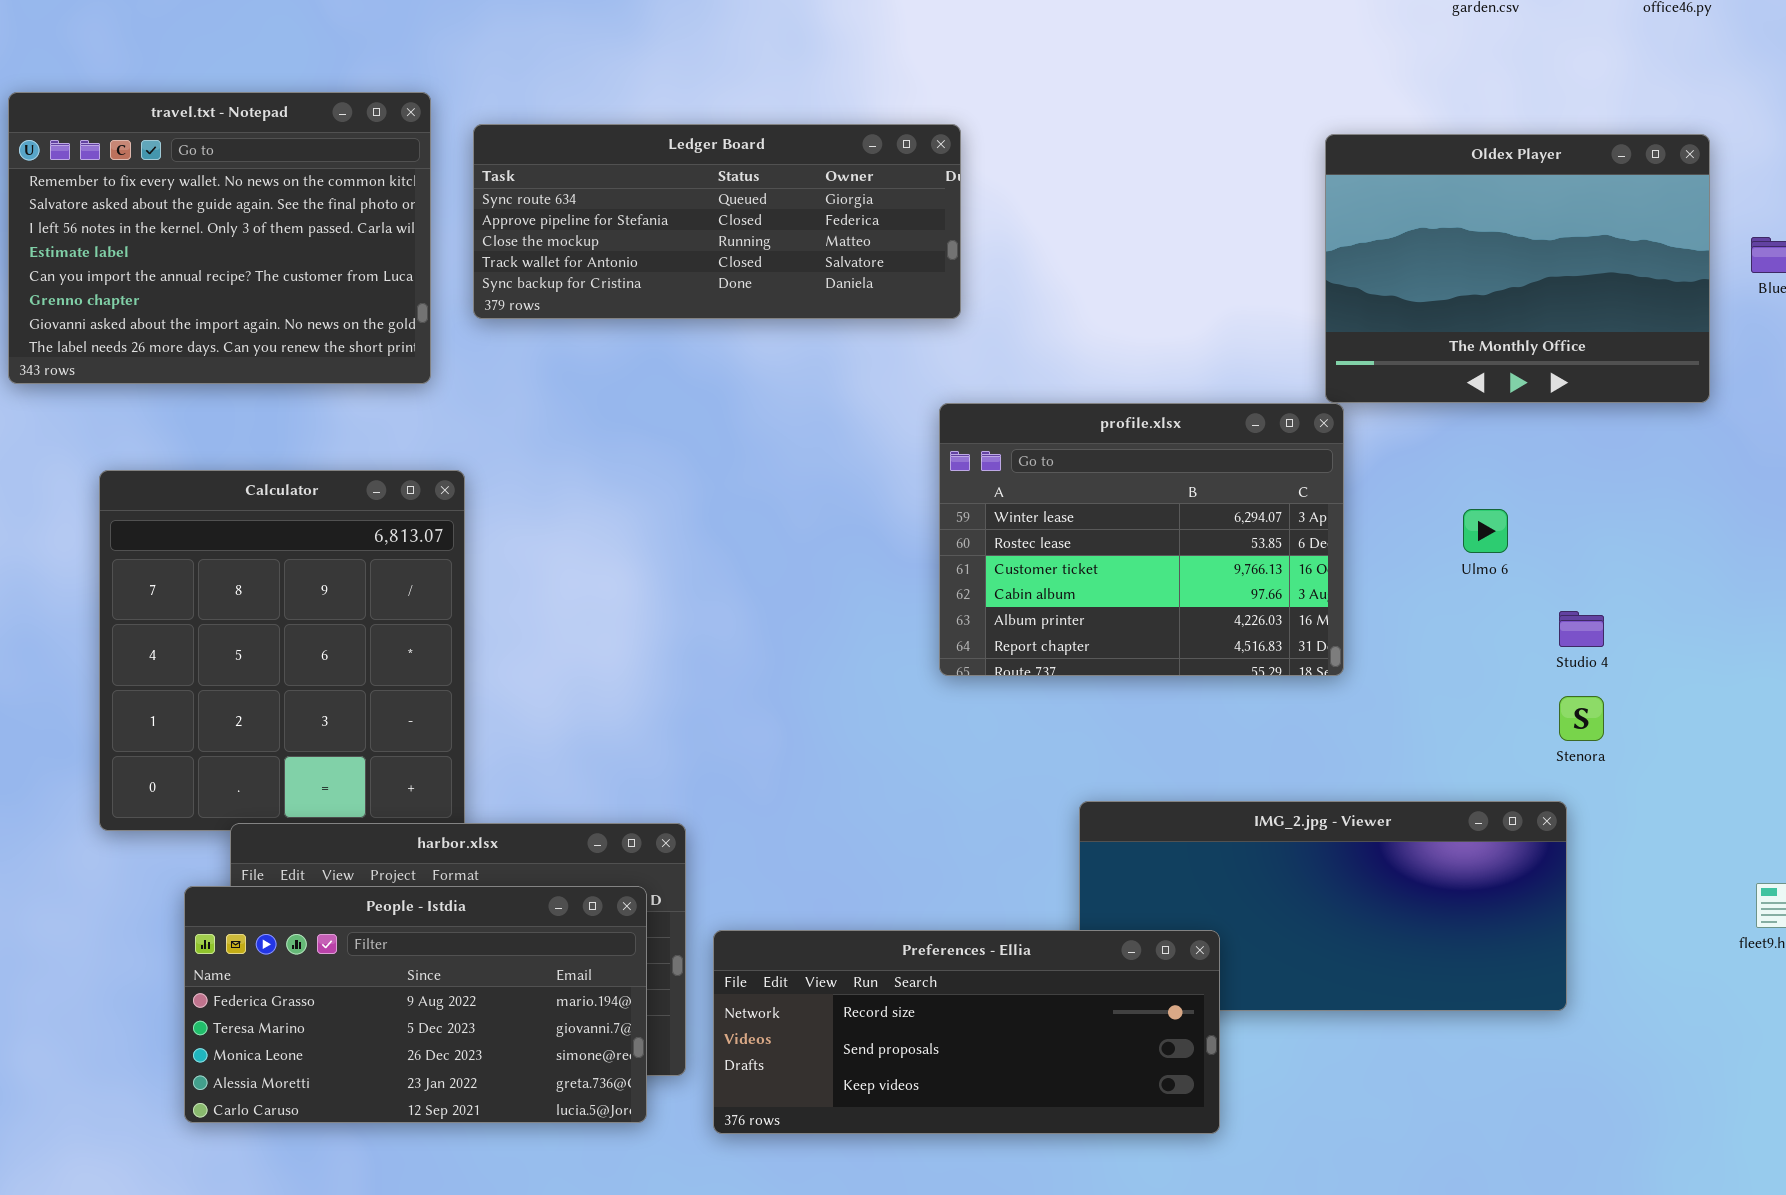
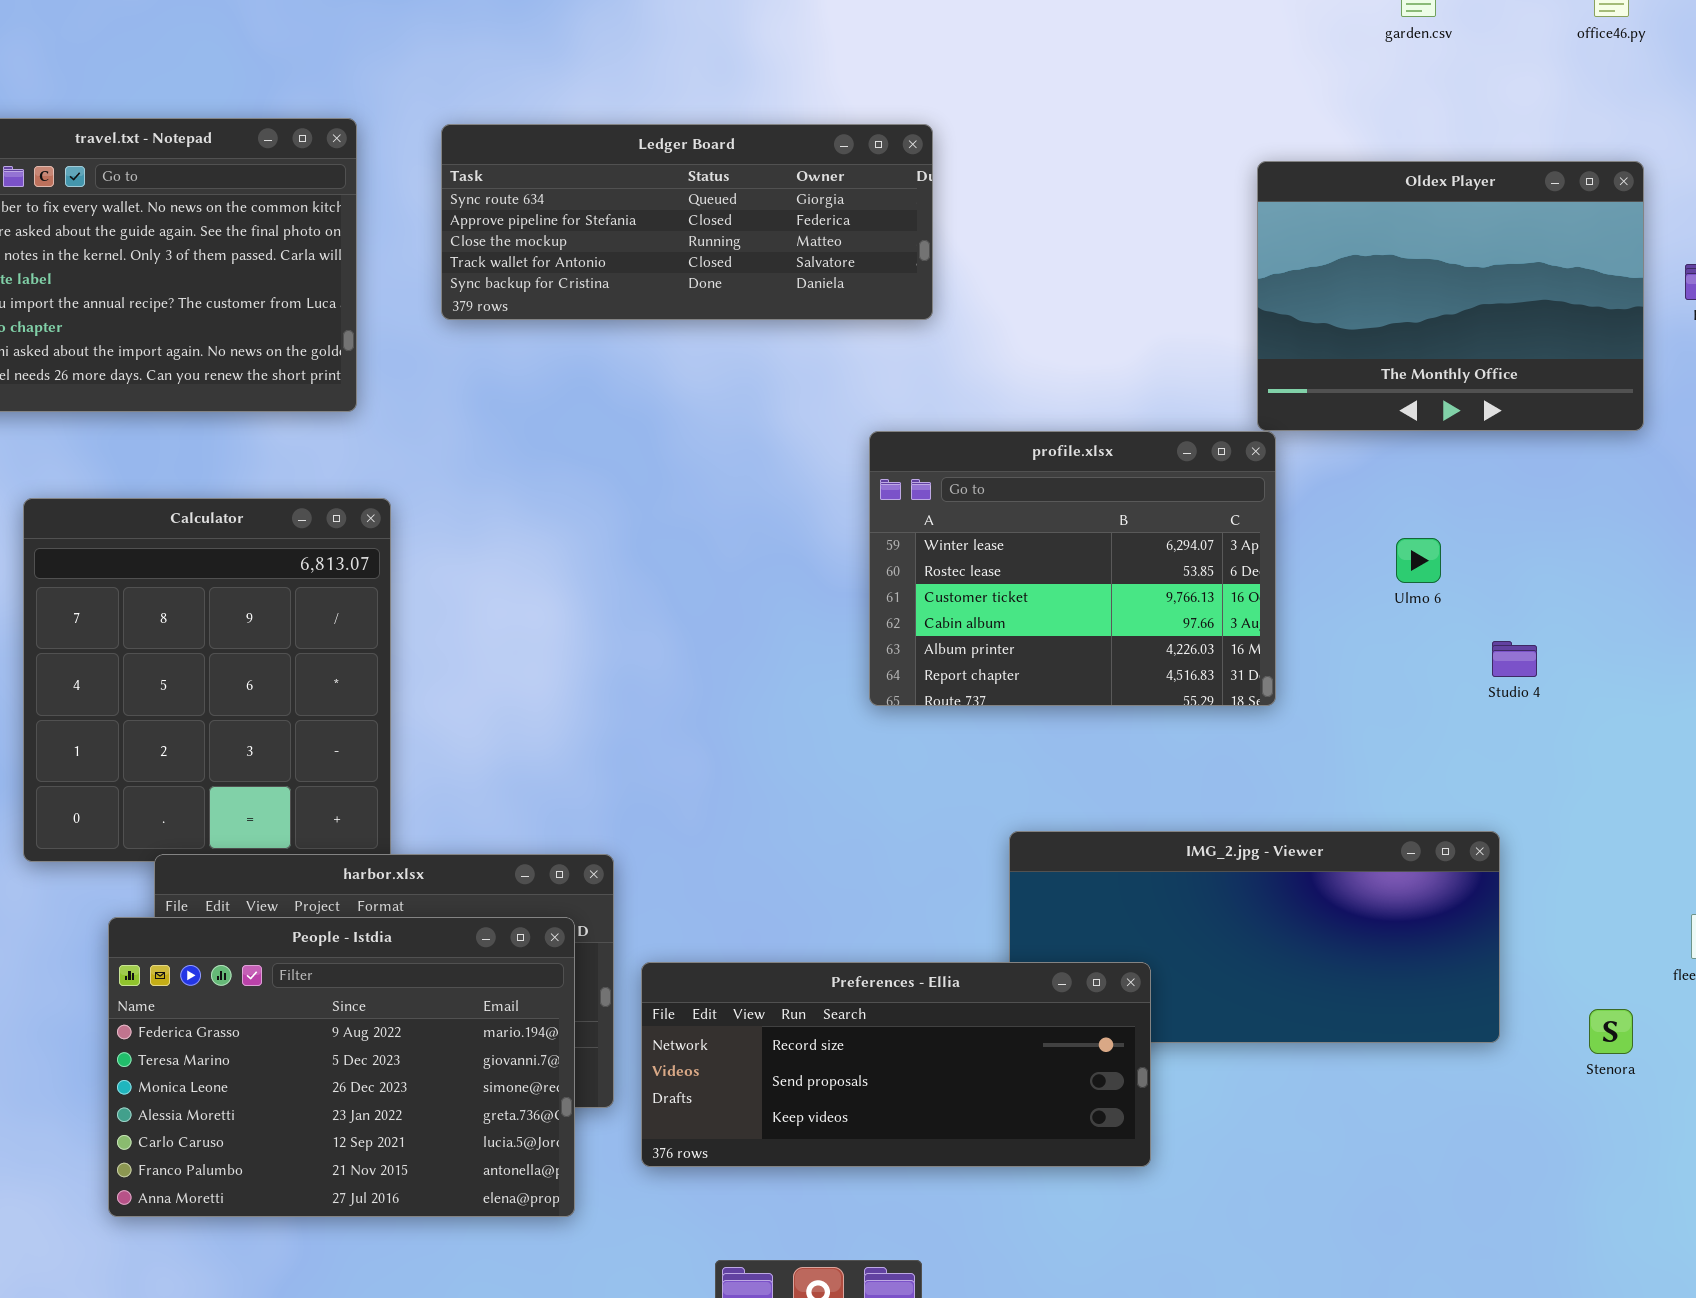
Ledger Board: [473,124,961,319] -> [441,124,933,320], moved
Stenora: [1559,696,1604,741] -> [1589,1009,1633,1054], moved
People - Istdia: [184,886,647,1123] -> [108,917,575,1217], resized

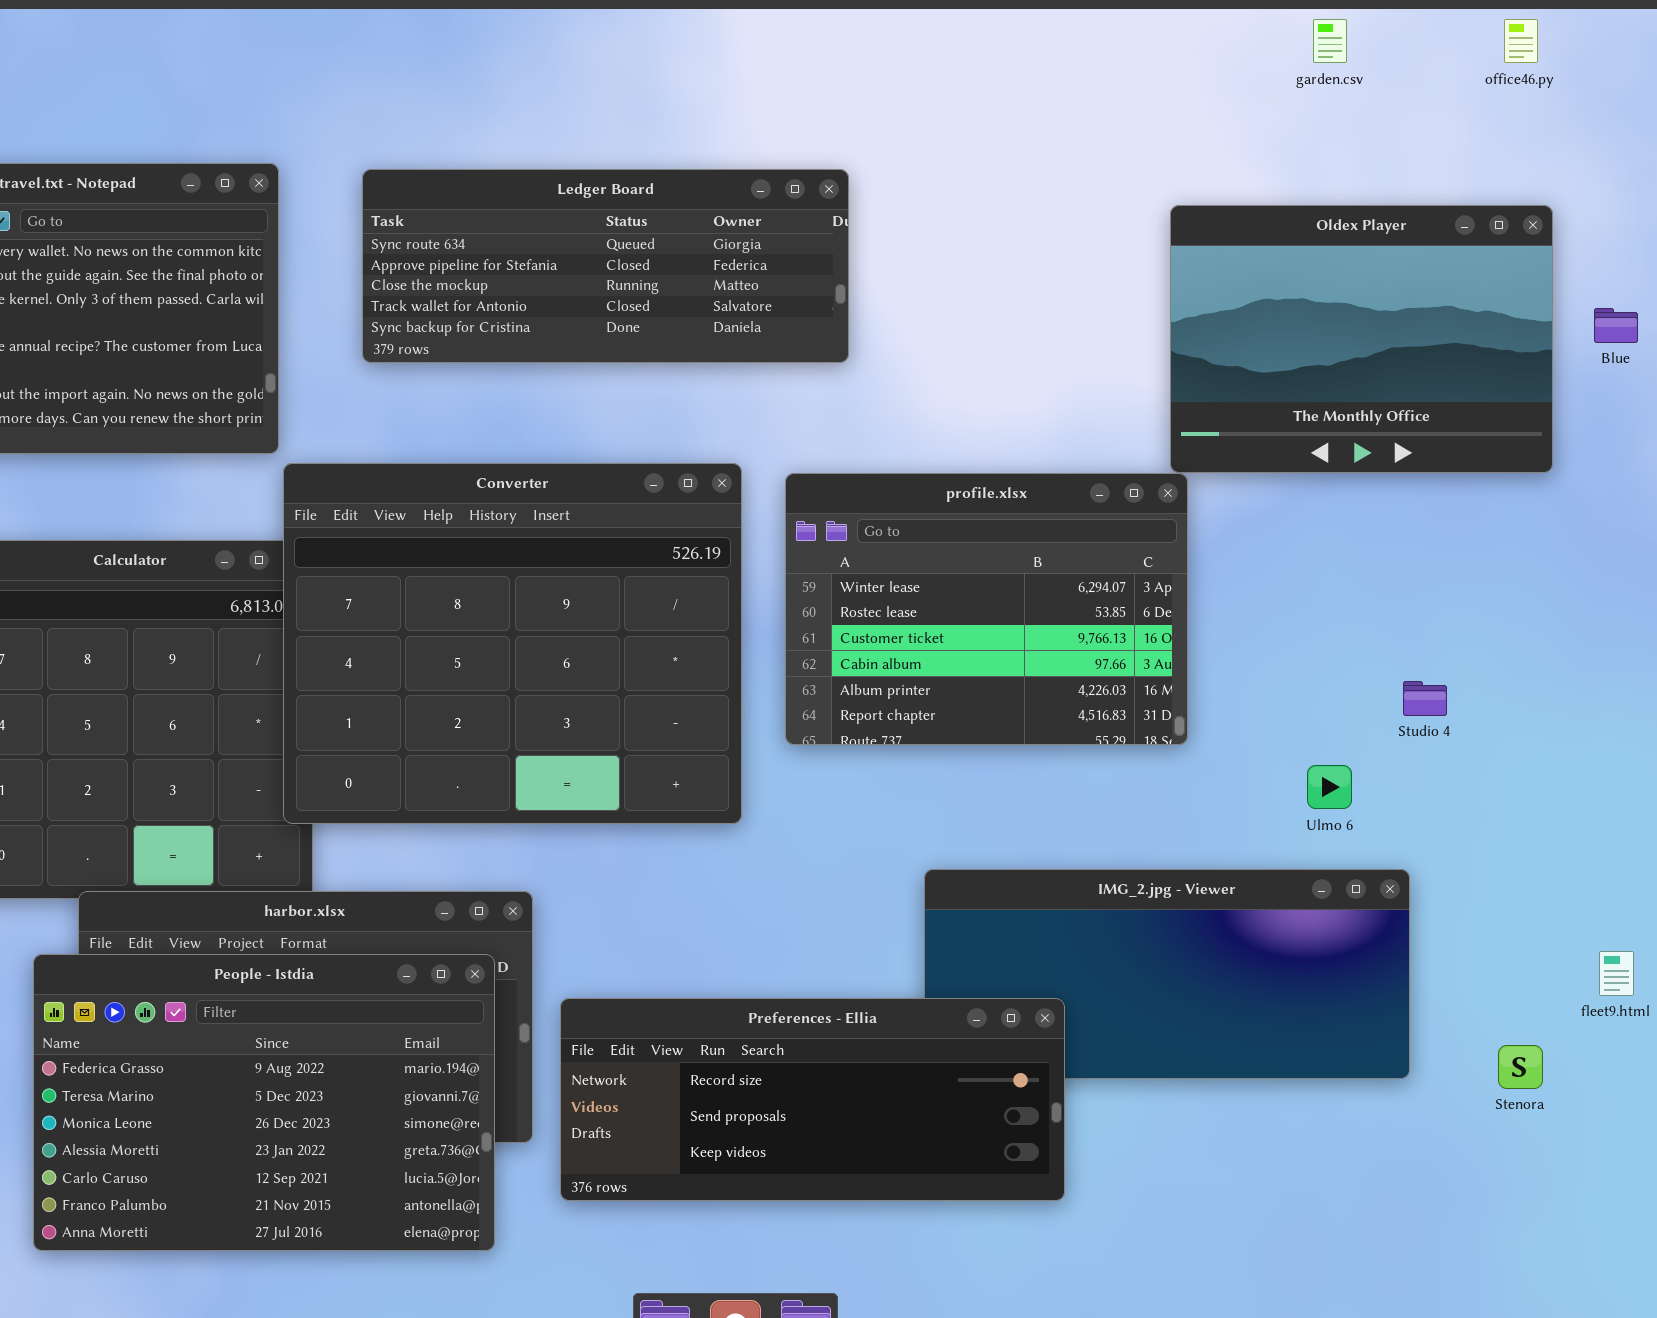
Converter: none -> [283,463,742,824], opened
Ulmo 6: [1396,538,1441,583] -> [1307,765,1352,809], moved

